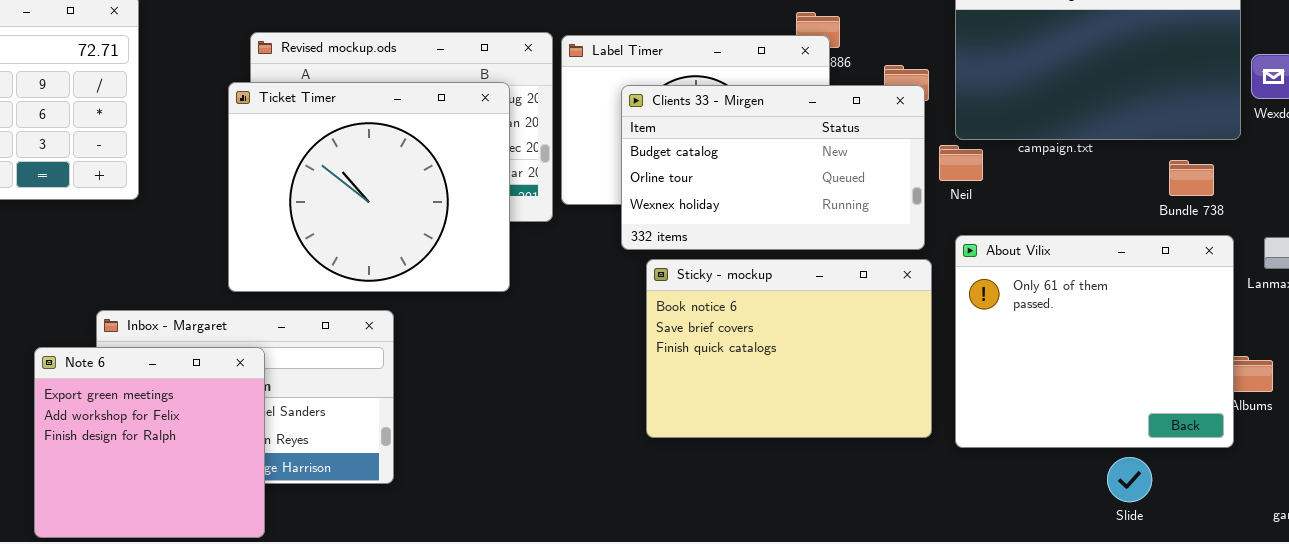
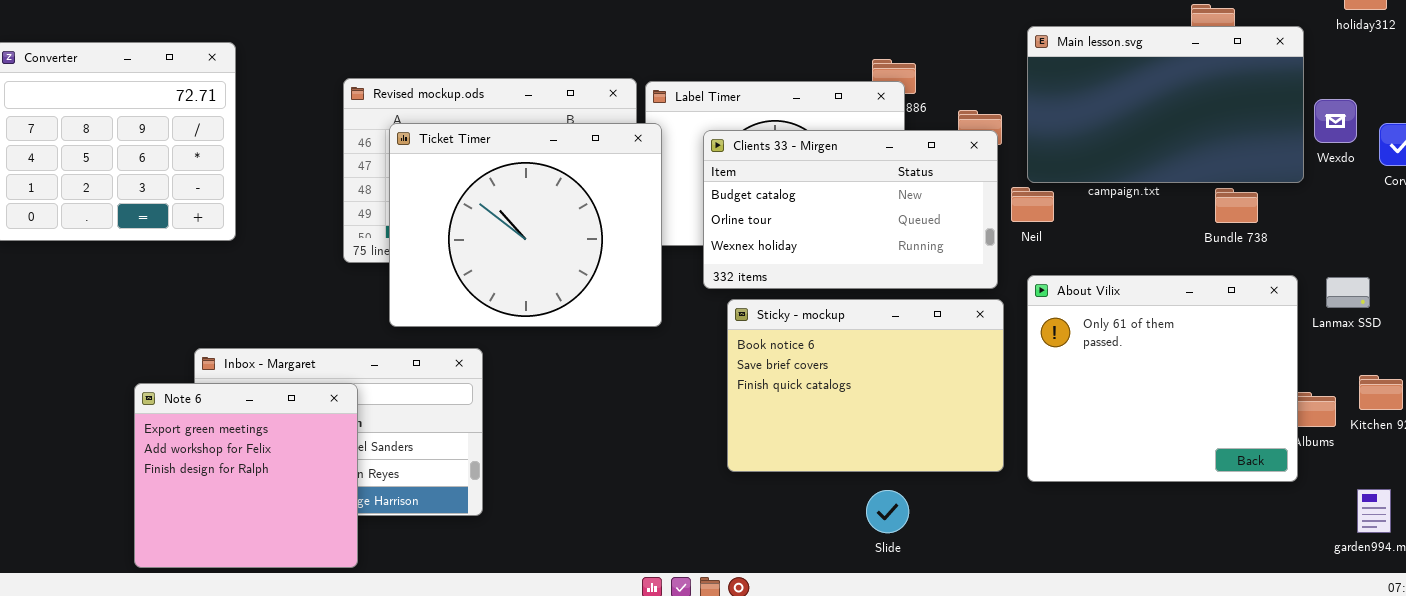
Ticket Timer: [228,82,510,292] -> [389,123,662,327], moved
Bundle 738: [1169,160,1214,196] -> [1215,188,1258,223], moved
Slide: [1107,457,1152,502] -> [866,490,909,533], moved

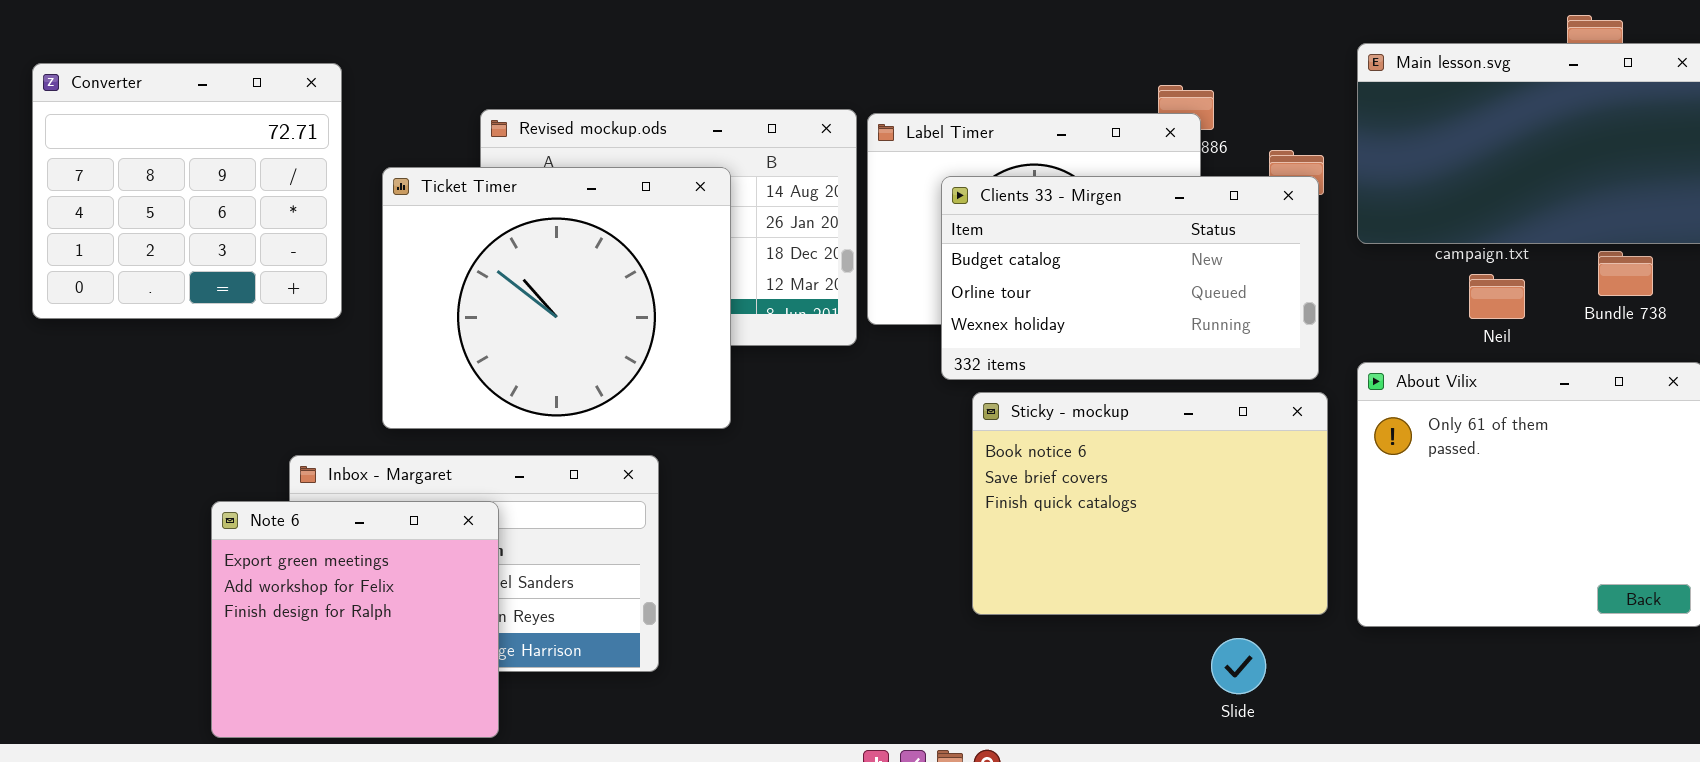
Ticket Timer: [389,123,662,327] -> [382,167,731,429], moved
Neil: [1011,187,1054,222] -> [1469,274,1525,319], moved
Slide: [866,490,909,533] -> [1211,638,1266,694], moved

